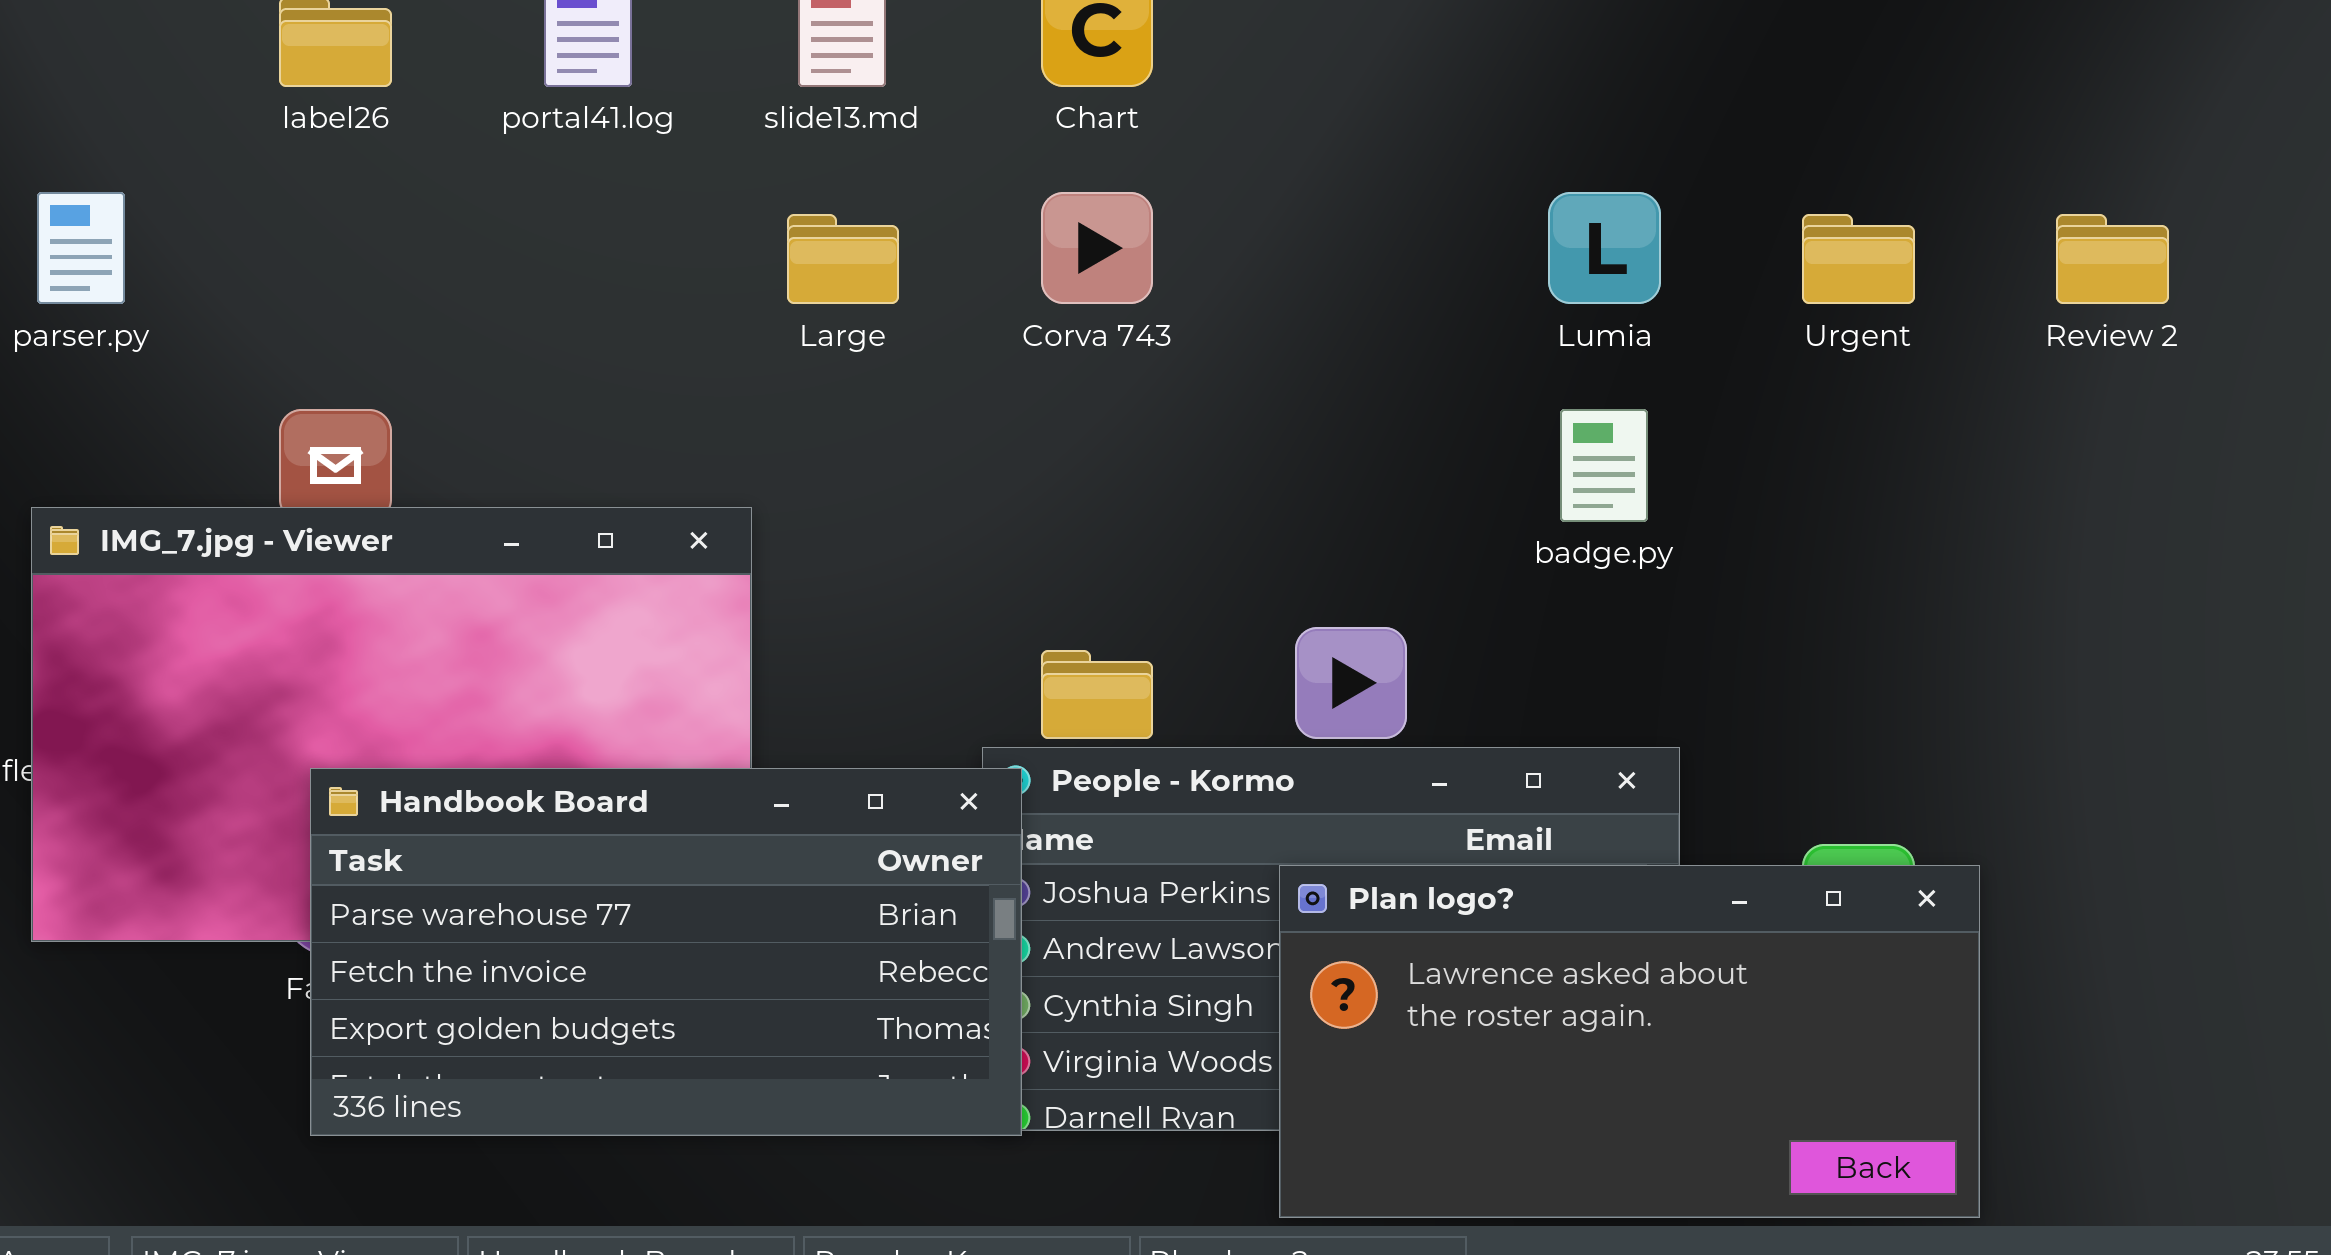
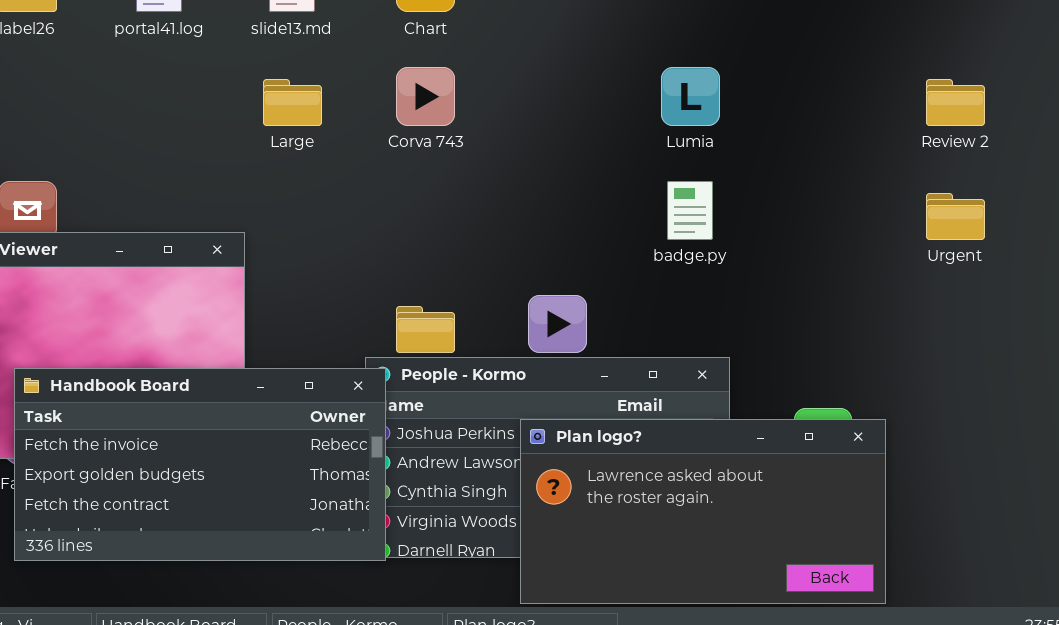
Urgent: [1802,214,1915,304] -> [926,193,985,240], moved
Handbook Board: [310,768,1022,1136] -> [14,368,386,561], scrolled down 1 row

